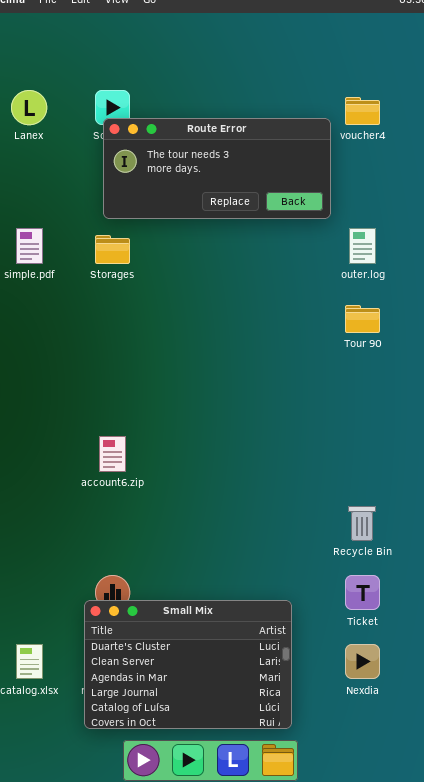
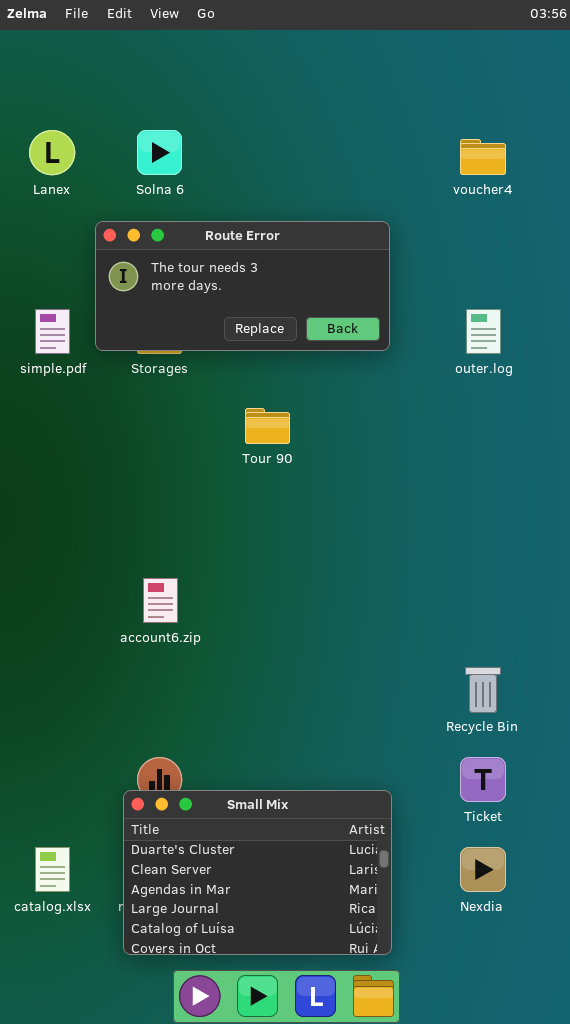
Route Error: [103,118,331,219] -> [95,221,390,351], moved
Tour 90: [345,305,380,333] -> [245,408,290,444], moved

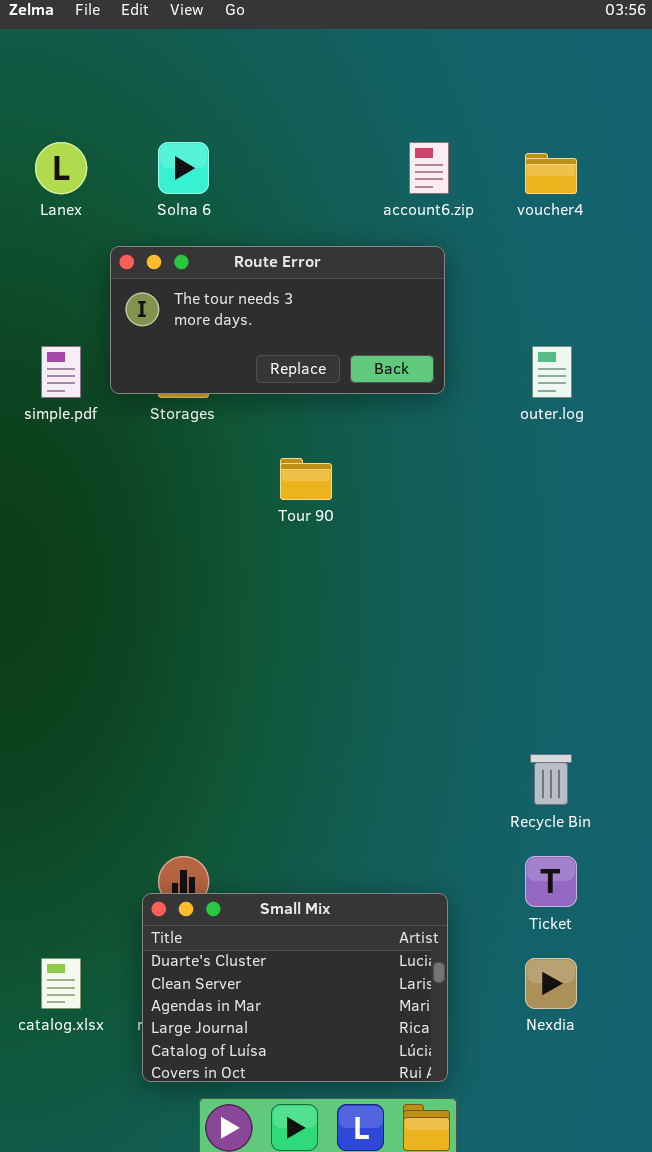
account6.zip: [143,578,178,623] -> [409,142,449,194], moved

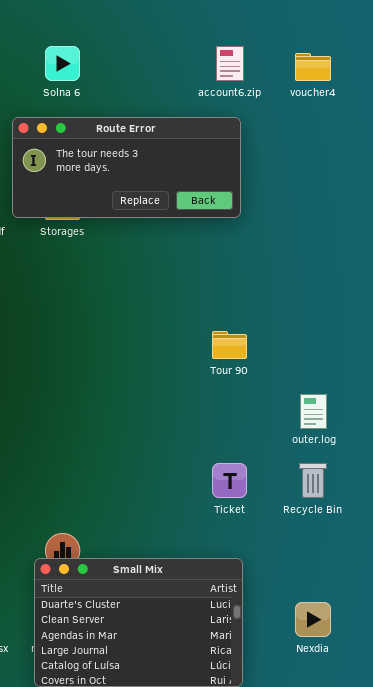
outer.log: [532,346,572,398] -> [300,394,327,429], moved
Tour 90: [280,458,332,500] -> [212,331,247,359], moved
Ticket: [525,856,577,907] -> [212,463,247,498], moved

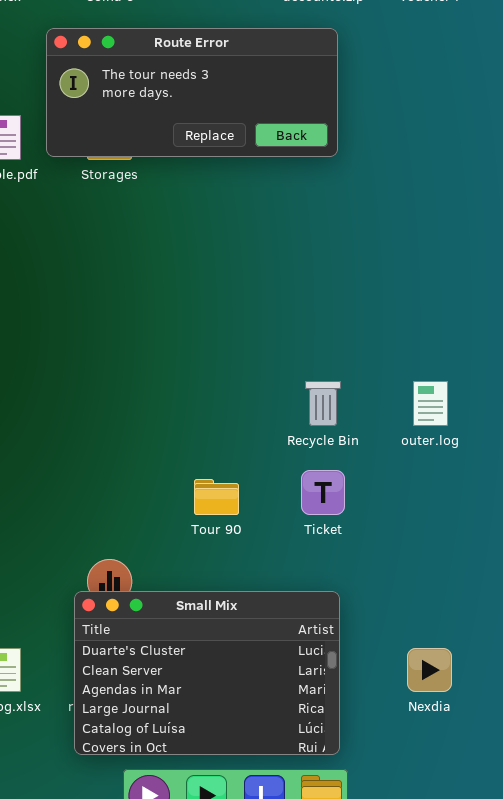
Tour 90: [212,331,247,359] -> [194,479,239,515], moved
Recycle Bin: [299,463,327,498] -> [305,381,341,426], moved

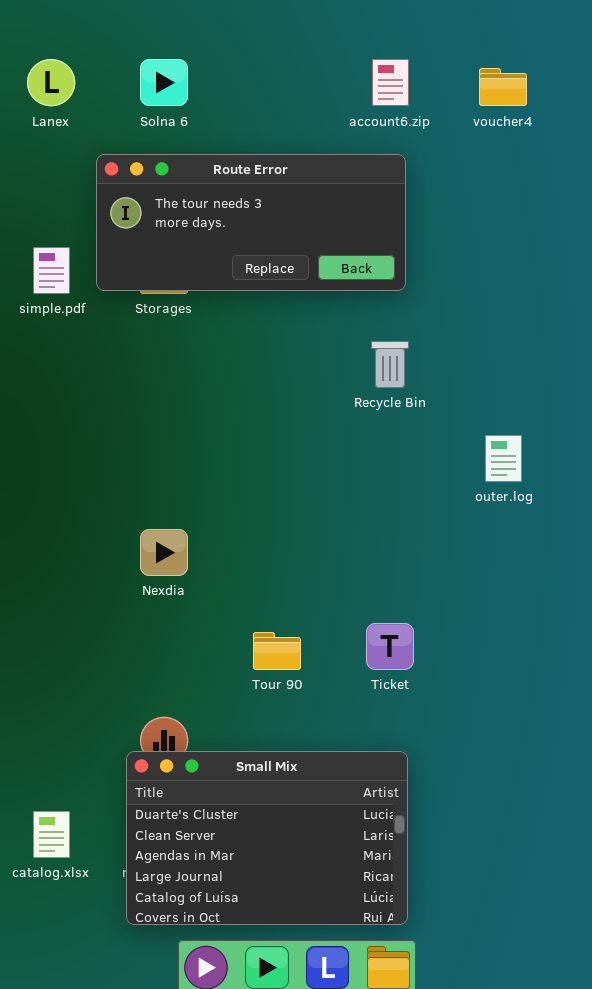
Recycle Bin: [305,381,341,426] -> [371,341,409,388], moved
outer.log: [413,381,448,426] -> [485,435,522,482], moved
Nexdia: [407,648,452,692] -> [140,529,188,576], moved

